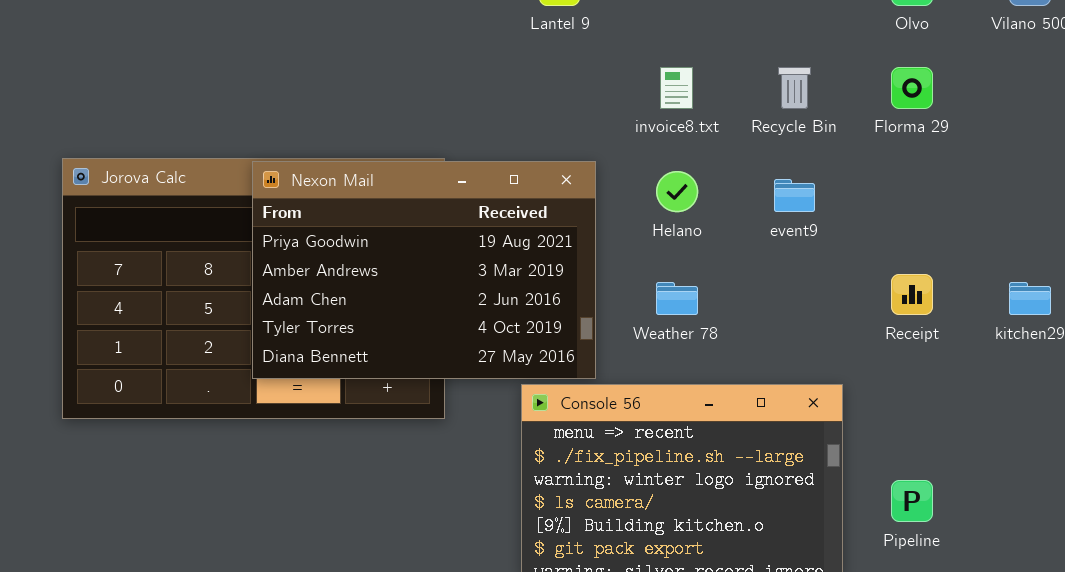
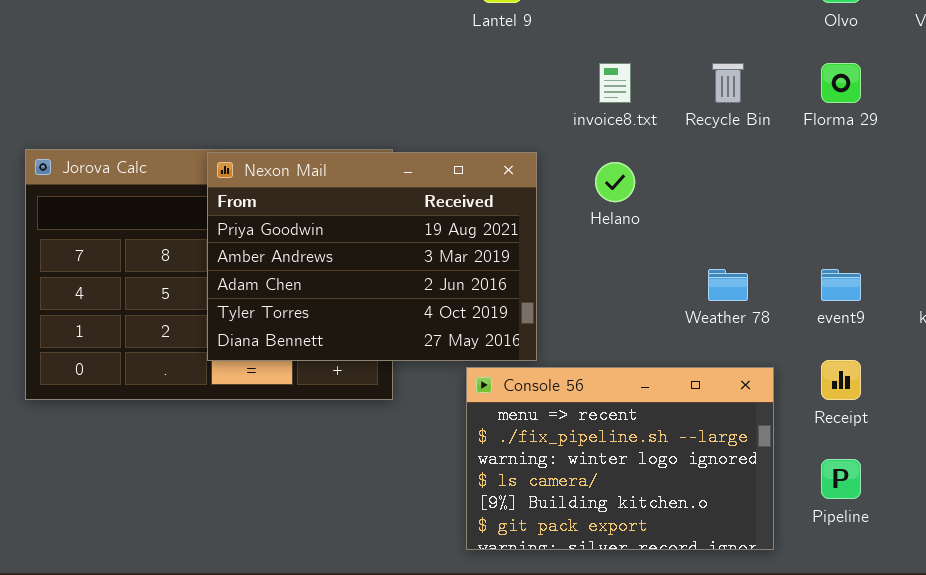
event9: [774,179,815,212] -> [821,269,861,301], moved
Receipt: [891,274,933,315] -> [821,360,861,400], moved
Weather 78: [656,282,698,315] -> [708,269,748,301], moved

